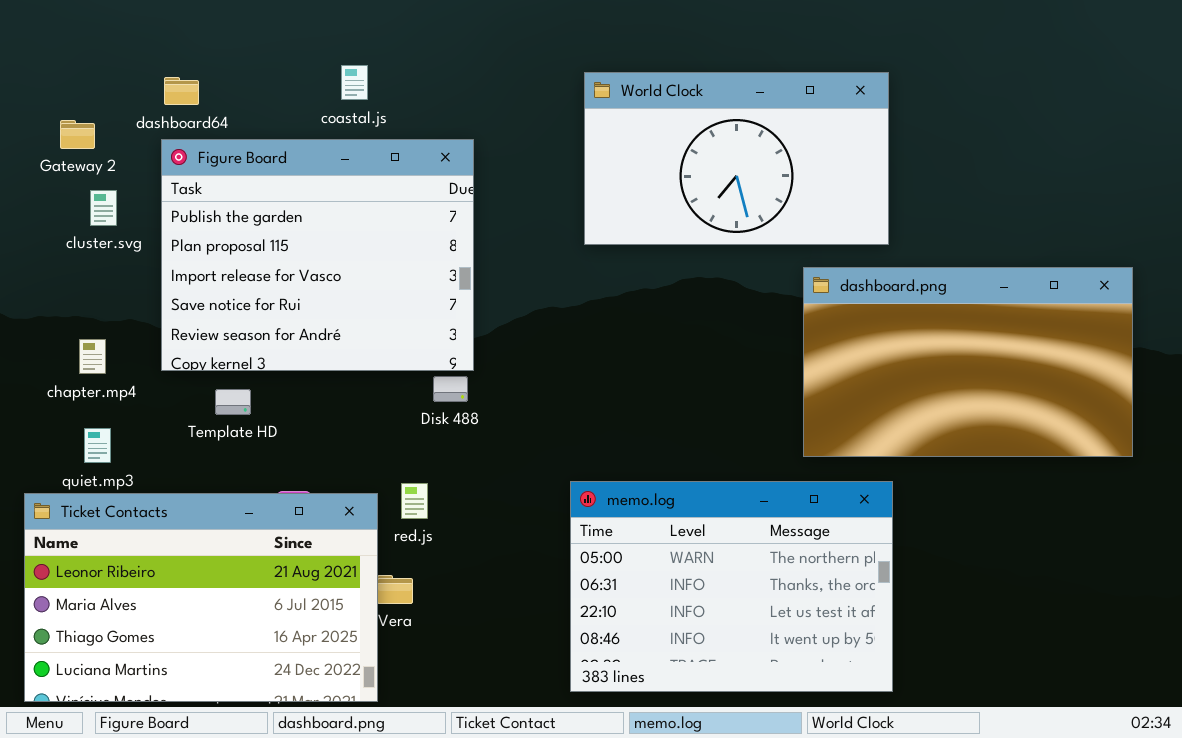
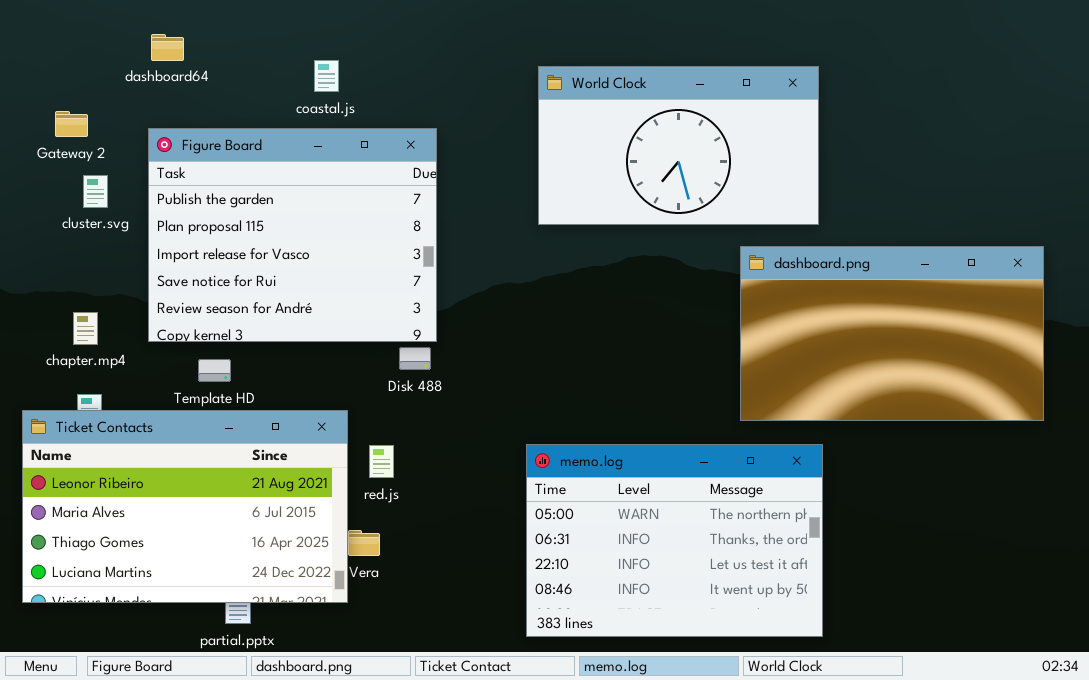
dashboard64: [164,77,199,105] -> [151,34,184,61], moved
Ticket Contacts: [24,493,378,702] -> [22,410,348,603], moved

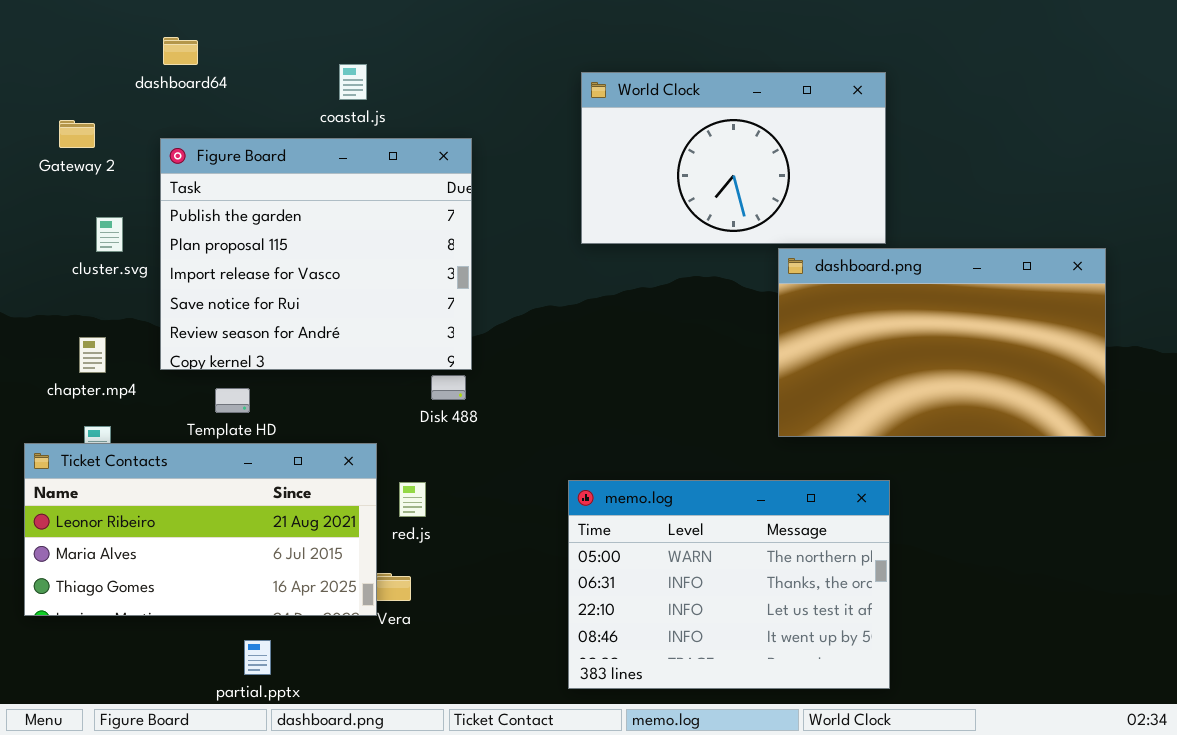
cluster.svg: [83,175,108,208] -> [96,217,123,252], moved
dashboard.png: [740,246,1044,421] -> [778,248,1106,437], moved
Ticket Contacts: [22,410,348,603] -> [24,443,377,616], resized

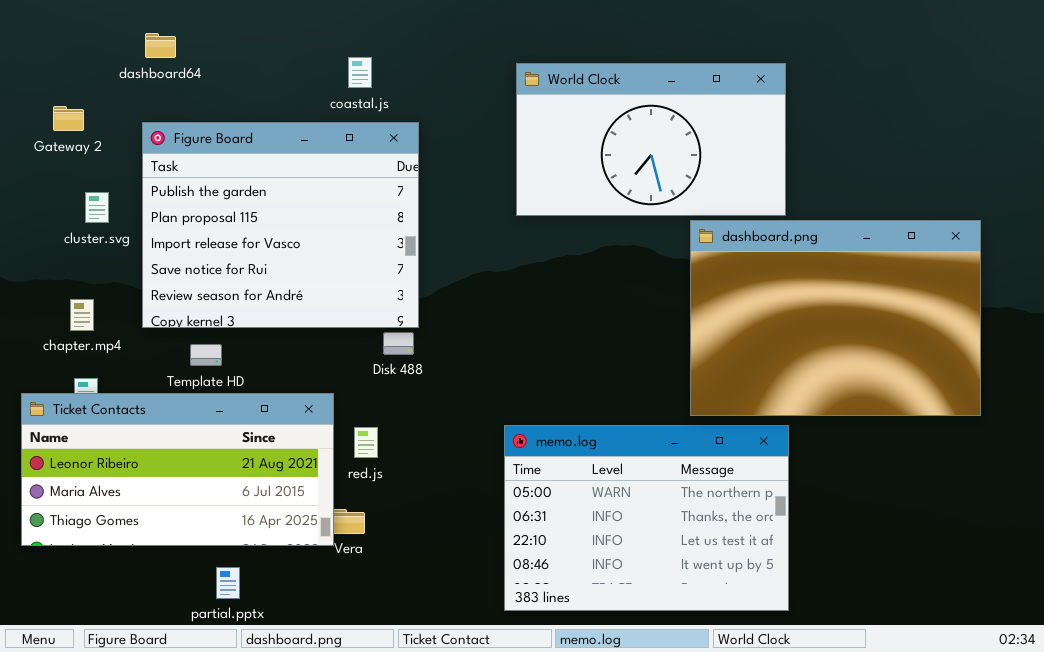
coastal.js: [339,64,367,100] -> [348,57,372,88], moved
dashboard.png: [778,248,1106,437] -> [690,220,981,416], resized

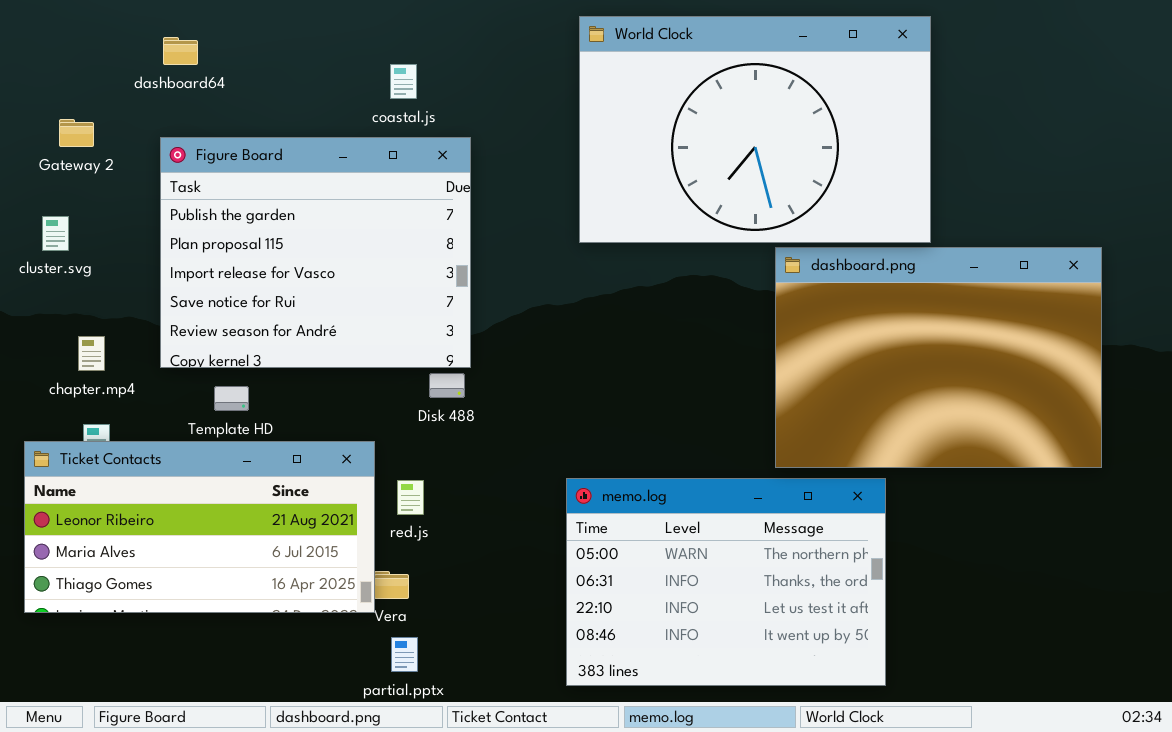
World Clock: [516,63,786,216] -> [579,16,931,243], resized
cluster.svg: [85,192,109,223] -> [42,216,69,251], moved
partial.pptx: [216,567,240,599] -> [391,637,418,672], moved

